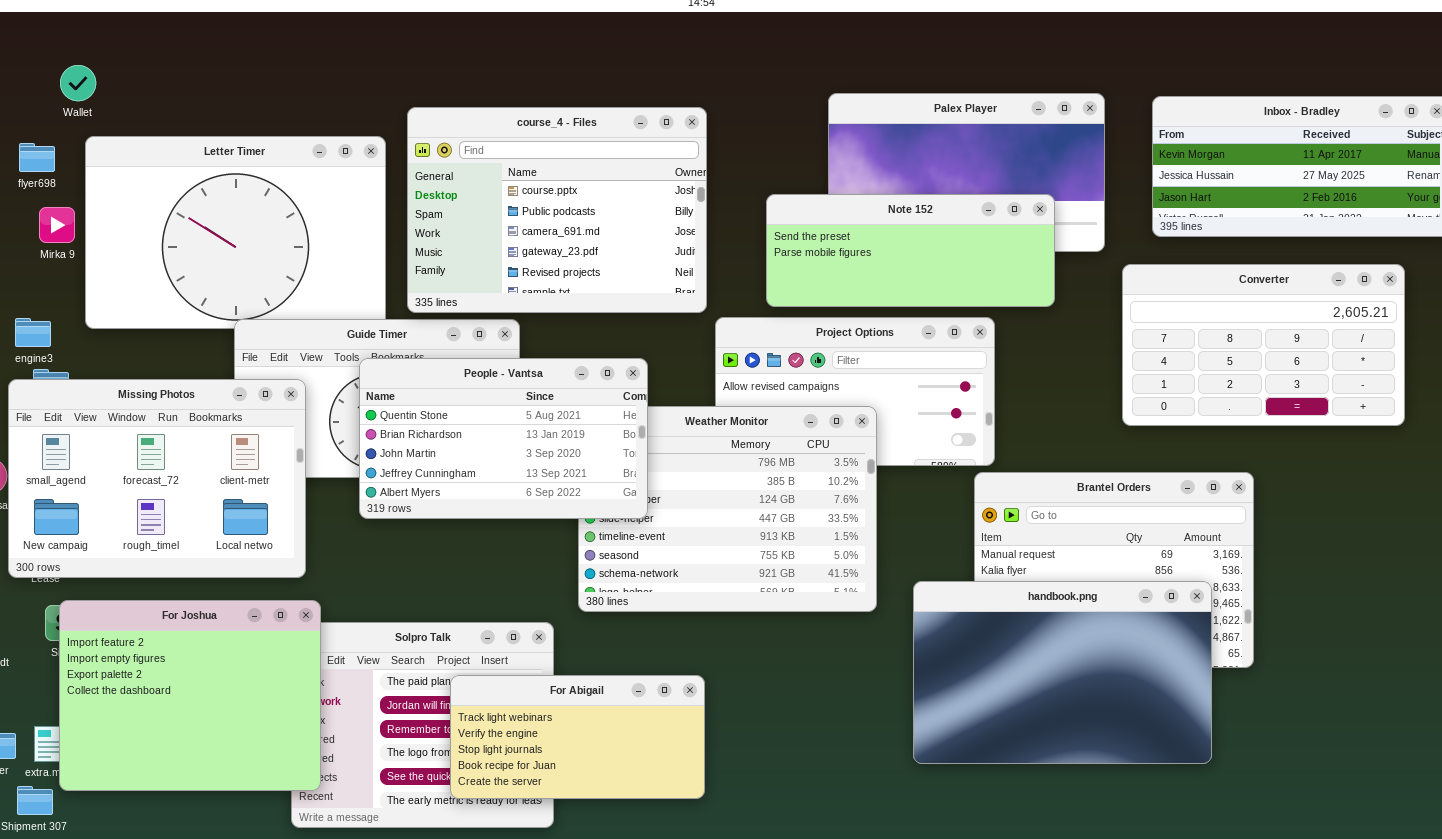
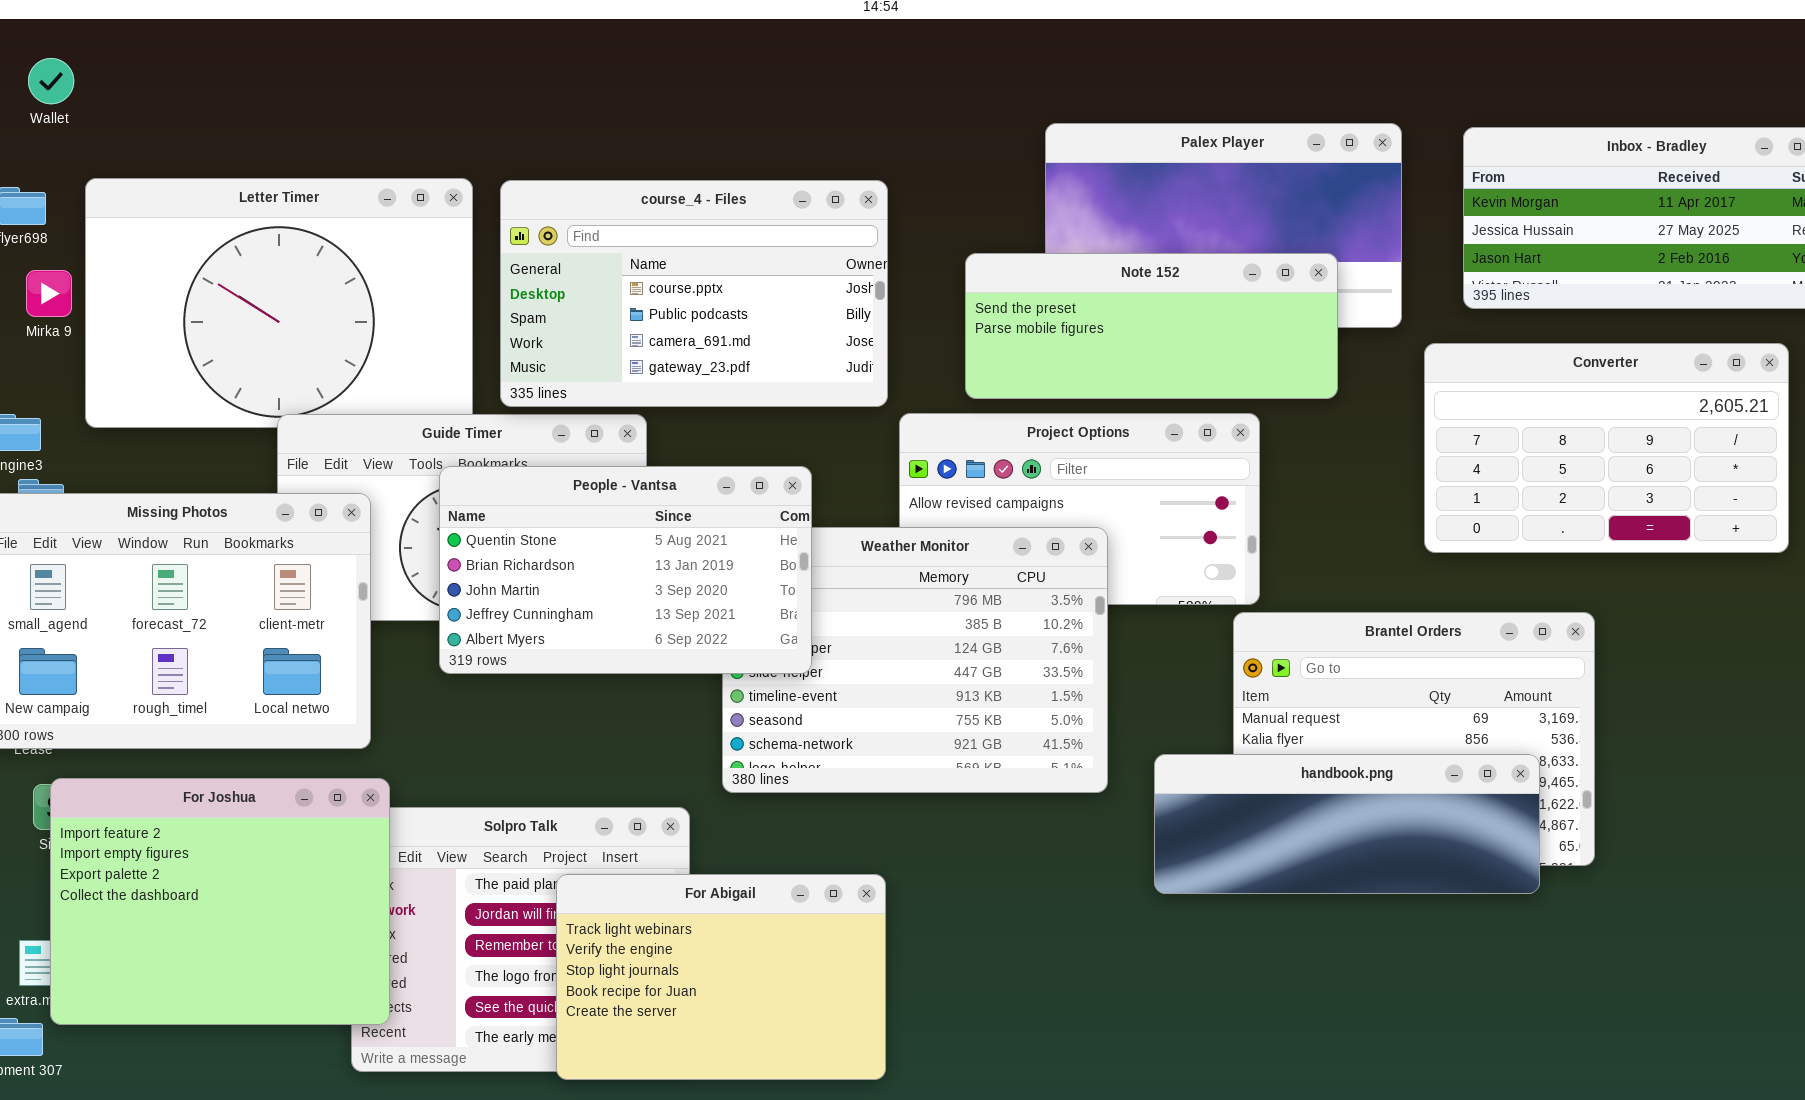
Wallet: [60,65,96,101] -> [28,58,74,104], moved
course_4 - Files: [407,107,707,313] -> [500,180,888,407], resized
handbook.png: [913,581,1212,764] -> [1154,754,1540,894], resized
For Abigail: [450,675,705,799] -> [556,874,886,1080], resized

